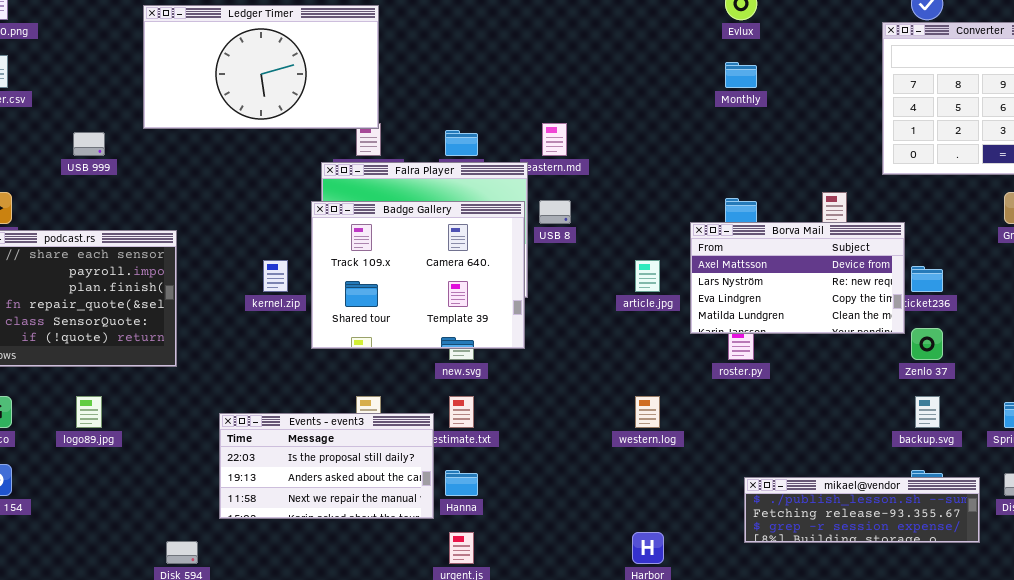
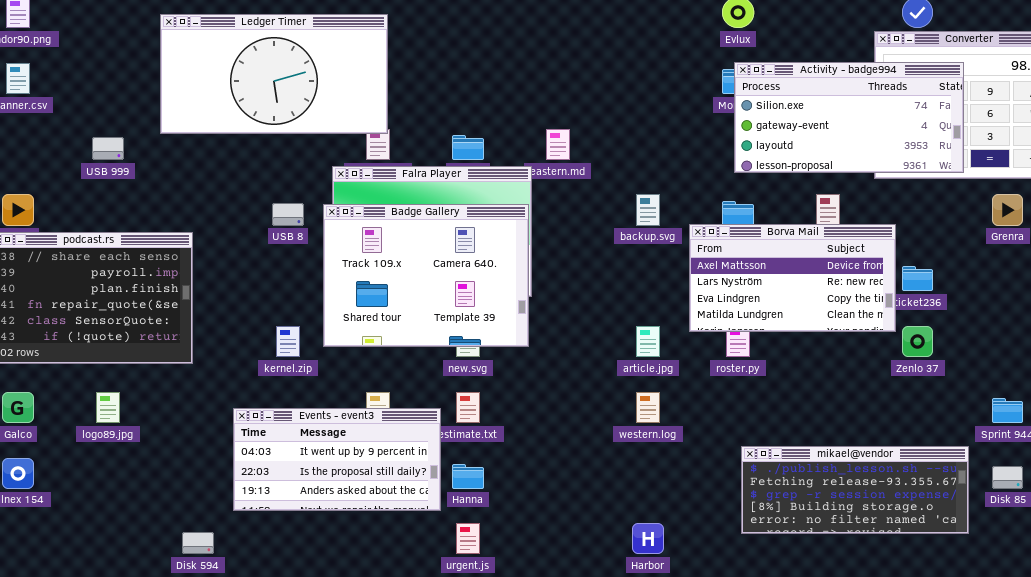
Activity - badge994: none -> [734,62,964,173], opened
USB 8: [539,200,571,224] -> [272,203,304,226], moved
kernel.zip: [263,260,288,292] -> [276,326,300,357], moved
article.jpg: [635,260,660,292] -> [636,326,660,357], moved
backup.svg: [915,396,940,428] -> [636,194,660,226], moved
Events - event3: [219,413,434,519] -> [233,408,441,511], scrolled up 1 row
mikael@vendor: [744,477,980,543] -> [741,446,969,534], resized

